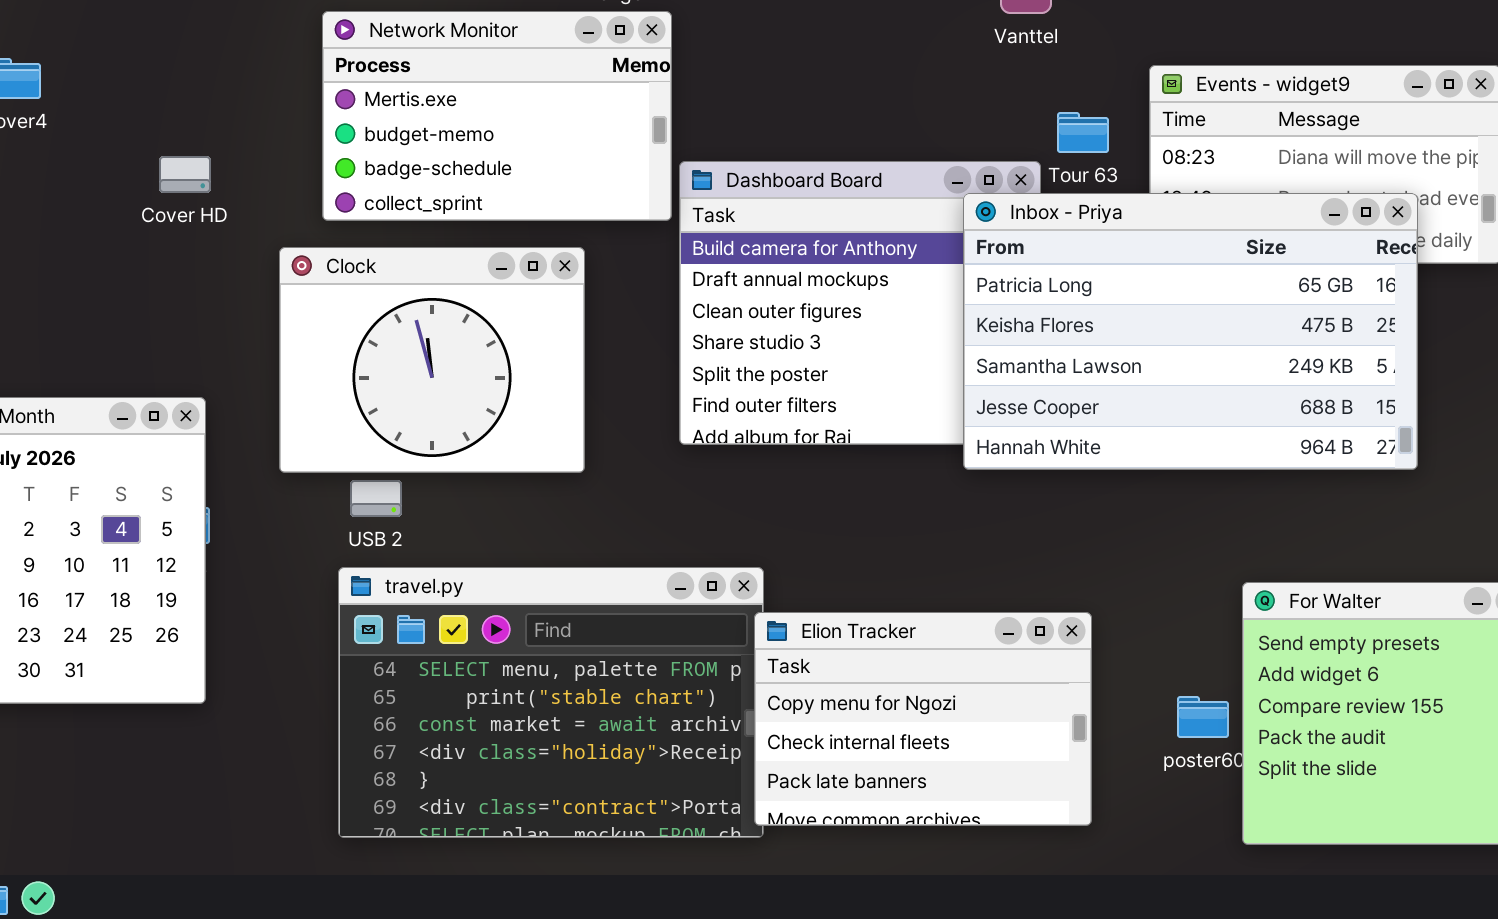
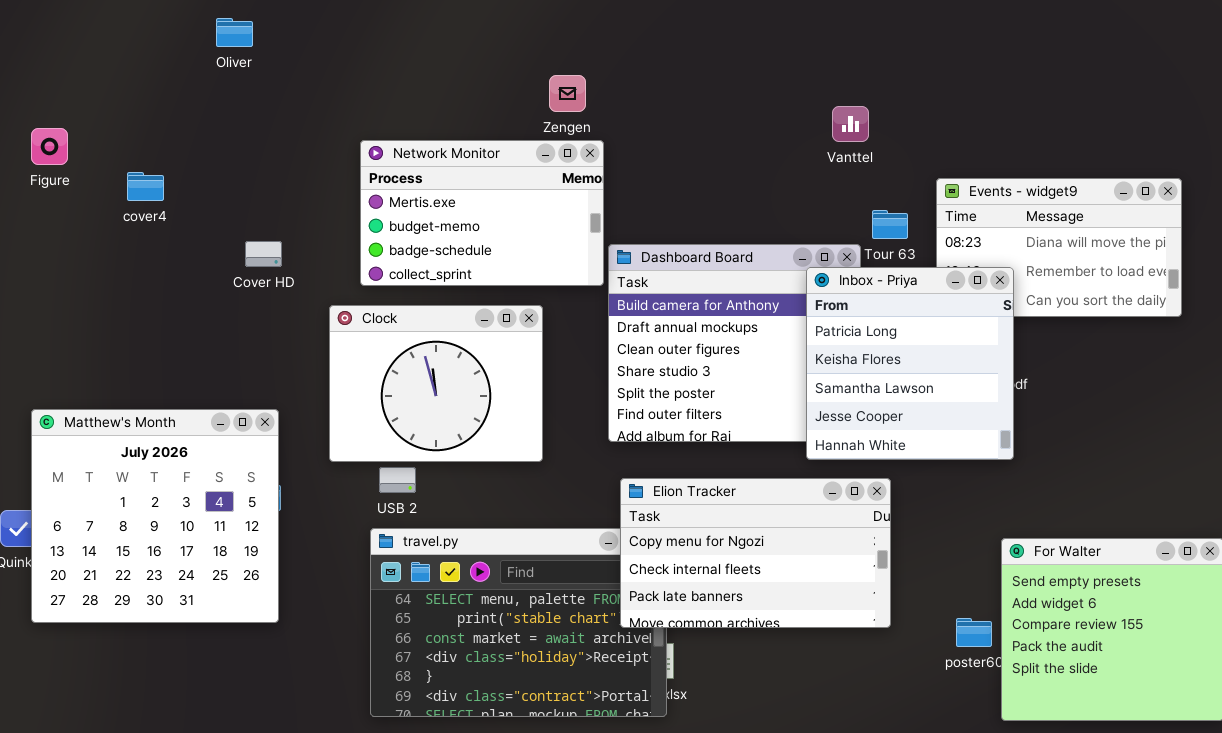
Inbox - Priya: [963,193,1418,470] -> [806,267,1014,460], resized
Elion Tracker: [754,612,1092,826] -> [620,478,891,628], moved, resized

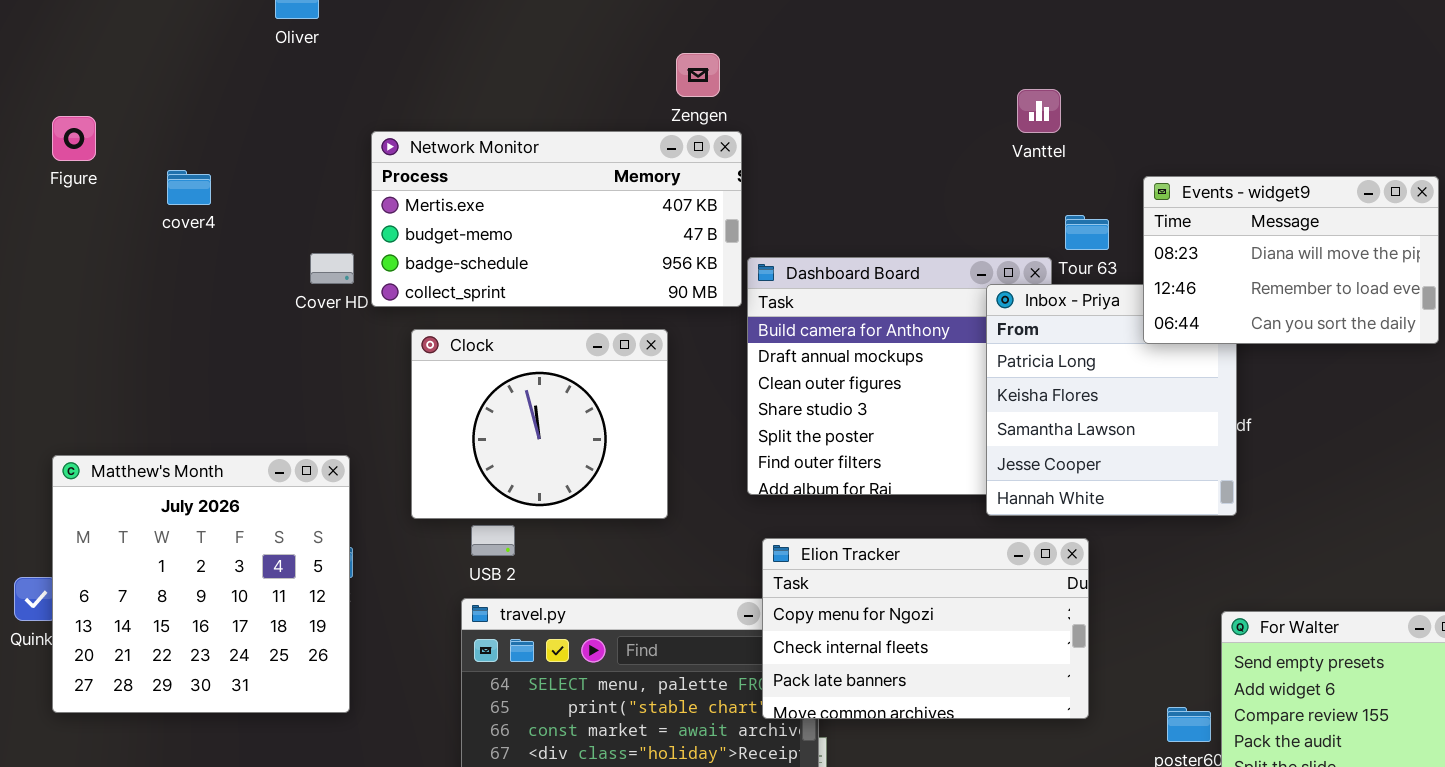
Network Monitor: [360,140,604,286] -> [371,131,742,307], resized
Events - widget9: [936,178,1182,317] -> [1143,176,1439,344], raised

